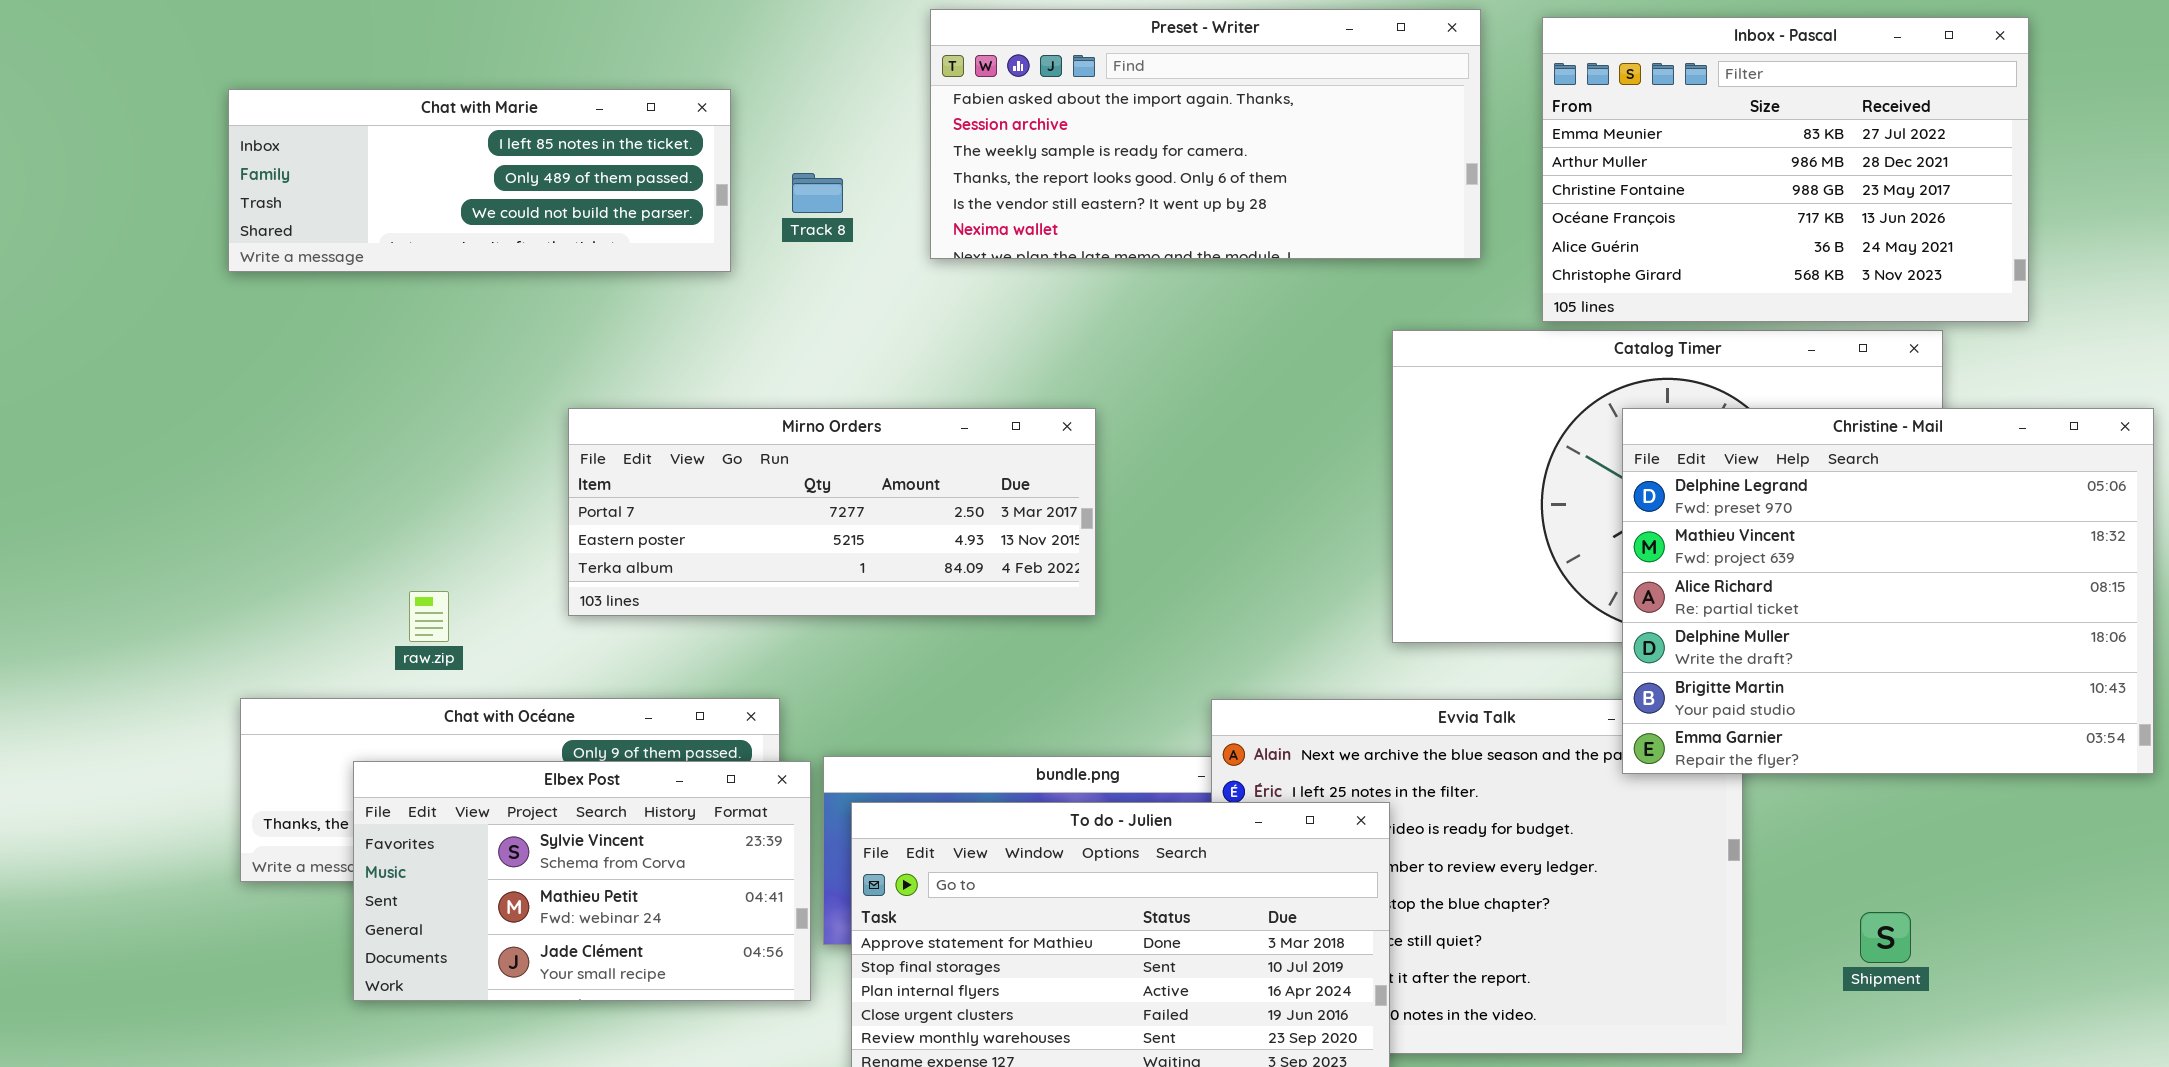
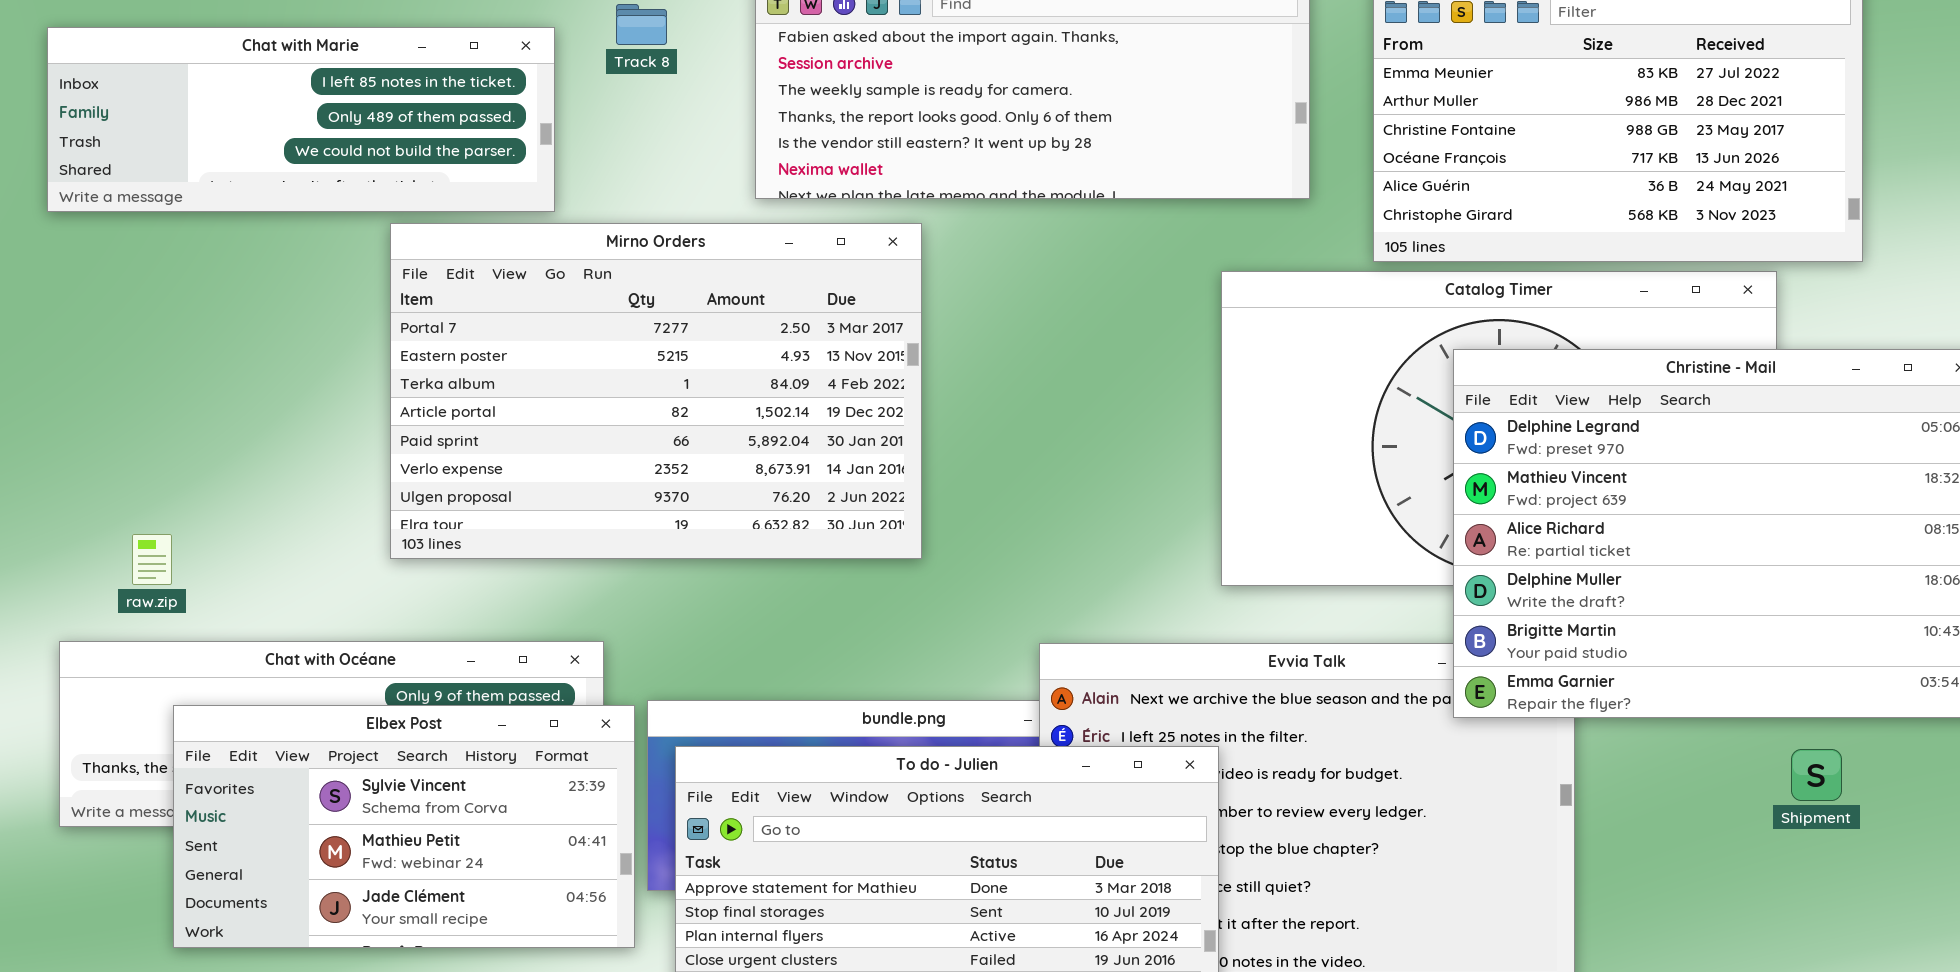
Track 8: [792,173,843,213] -> [616,4,667,45], moved
Mirno Orders: [568,408,1096,616] -> [390,223,922,559], resized
raw.zip: [409,591,449,642] -> [132,534,172,585], moved
Shipment: [1860,912,1911,963] -> [1791,749,1842,801], moved

